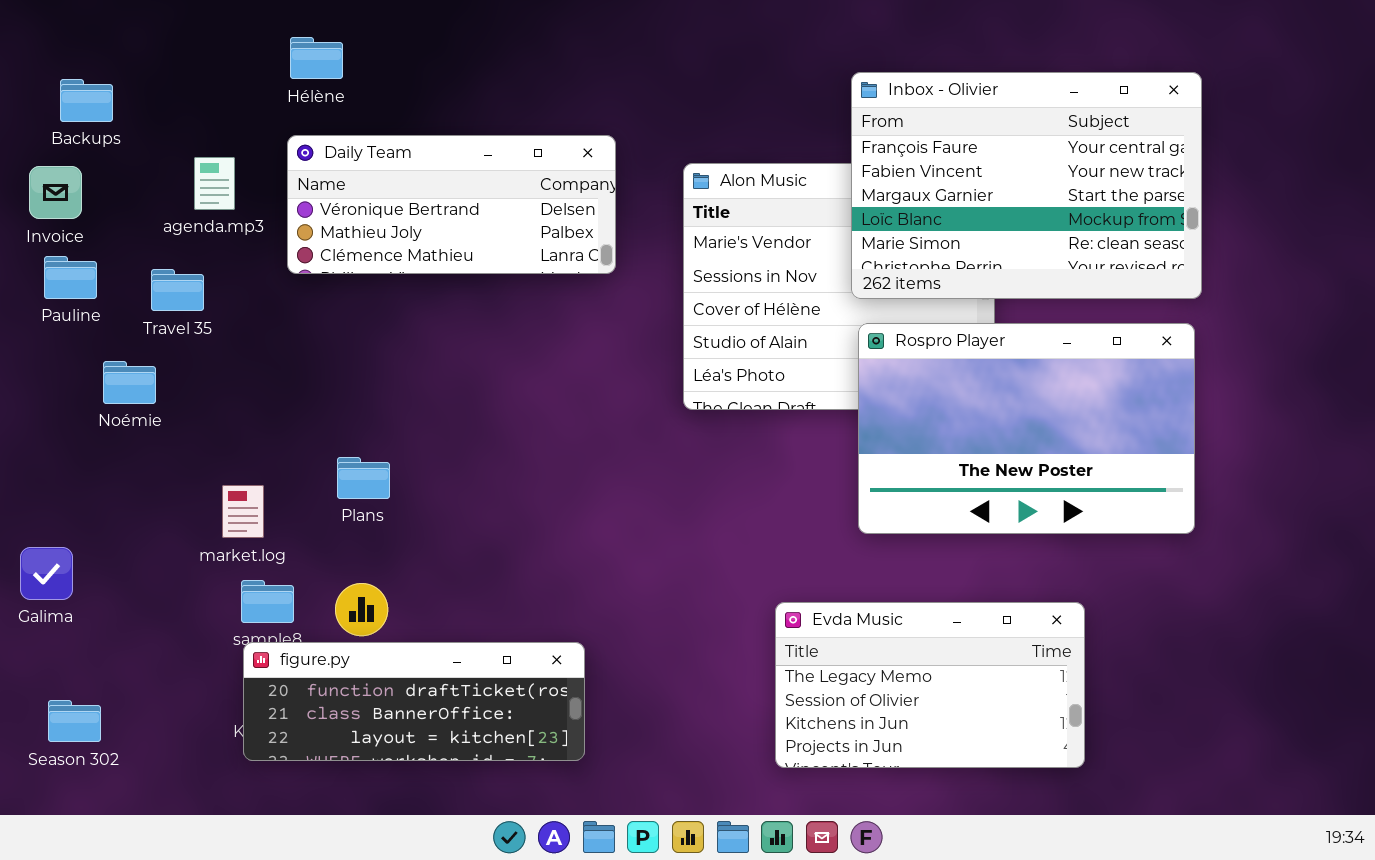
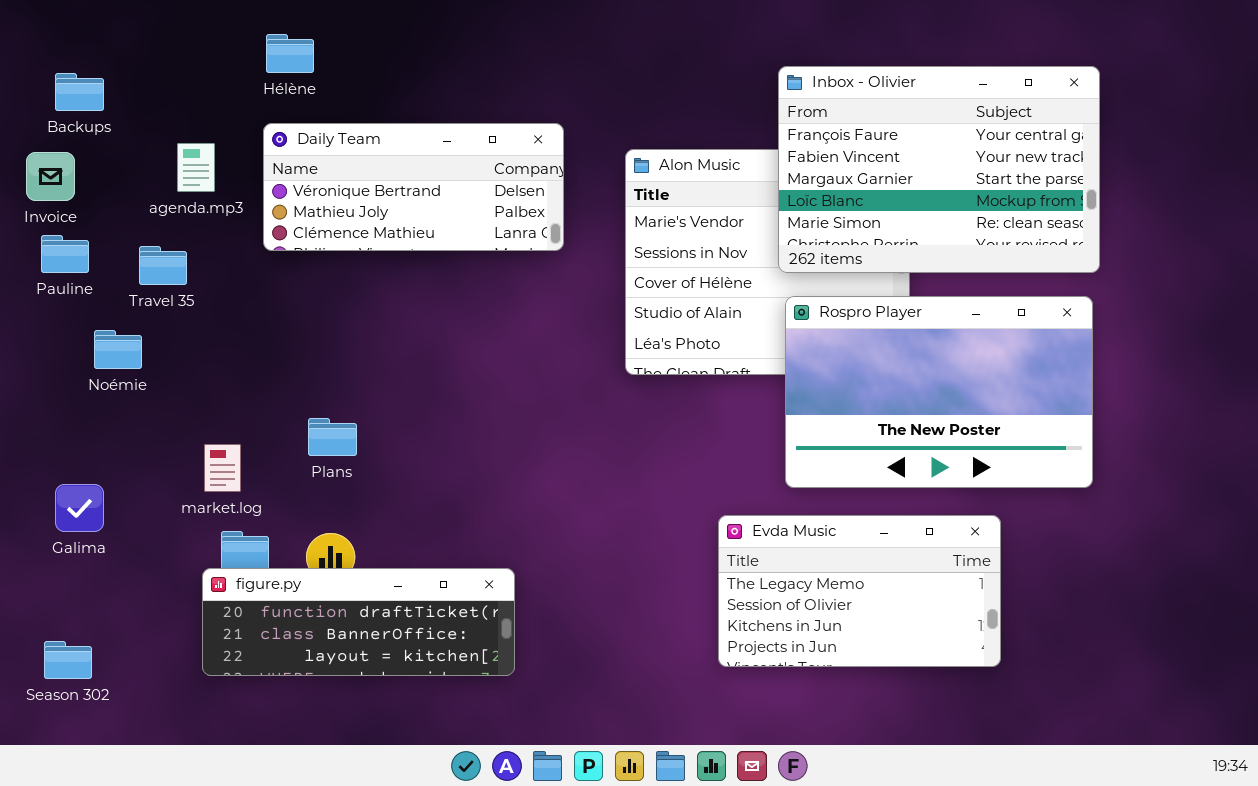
Galima: [20,547,73,600] -> [55,484,104,532], moved
Evda Music: [775,602,1085,768] -> [718,515,1001,667], moved
figure.py: [243,642,585,761] -> [202,568,515,676], moved

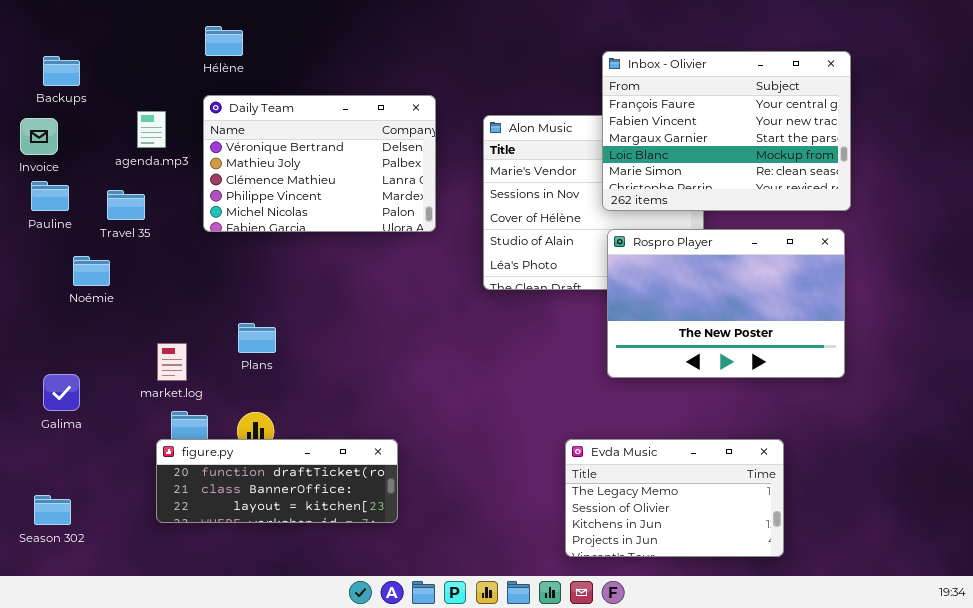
Daily Team: [263,123,564,251] -> [203,95,436,232], resized
Evda Music: [718,515,1001,667] -> [565,439,784,557], moved

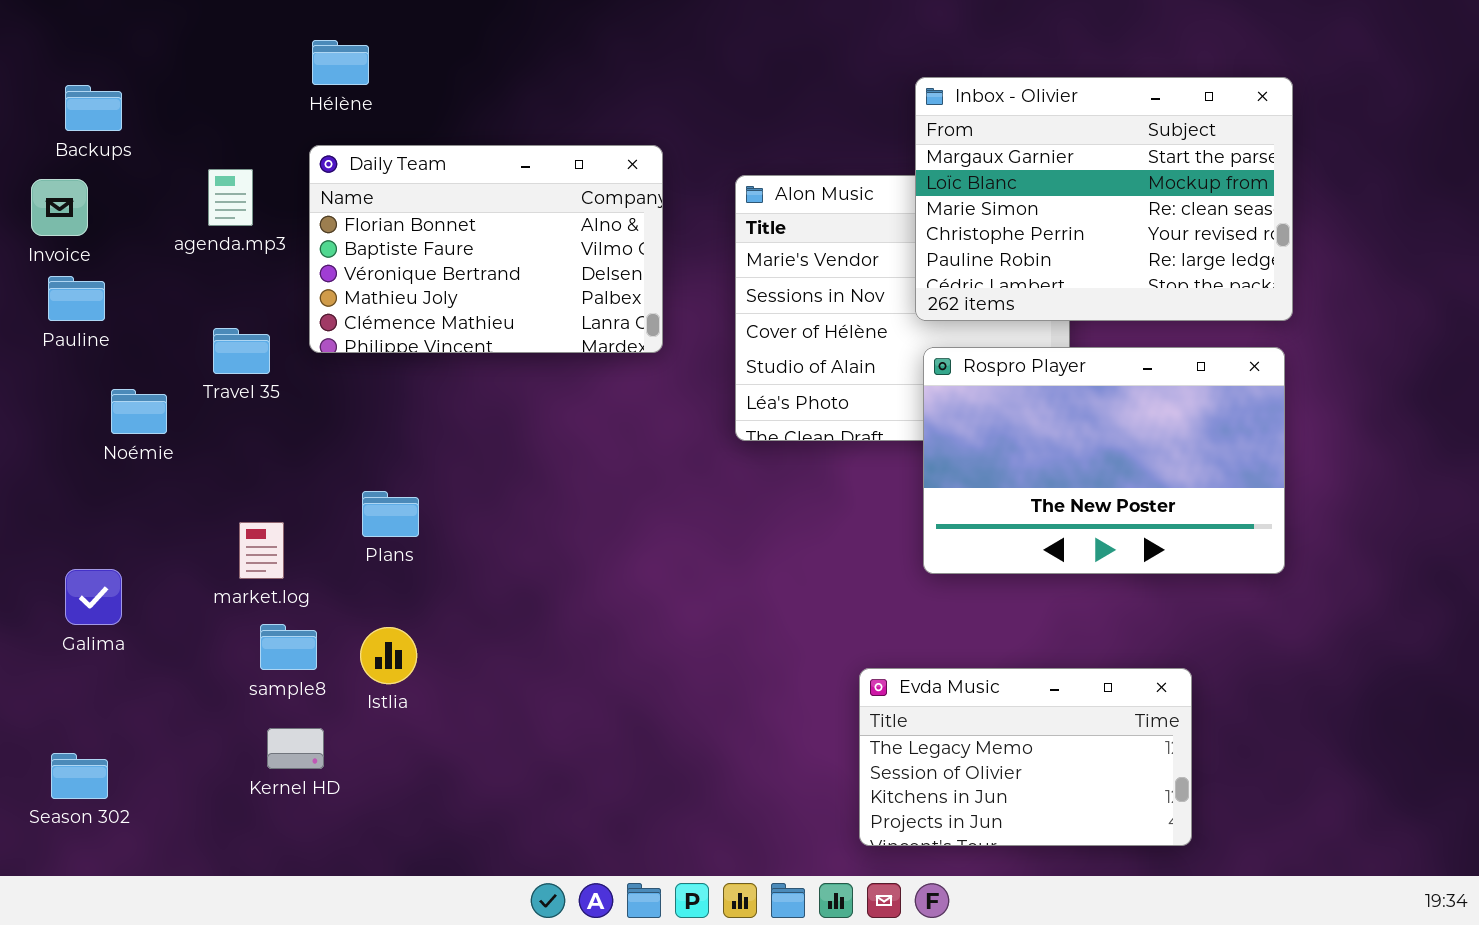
Inbox - Olivier: [602,51,851,211] -> [915,77,1293,321], scrolled down 2 rows
Daily Team: [203,95,436,232] -> [309,145,663,353], scrolled up 2 rows
Travel 35: [107,190,145,220] -> [213,328,270,374], moved
figure.py: [156,439,398,523] -> none, closed

